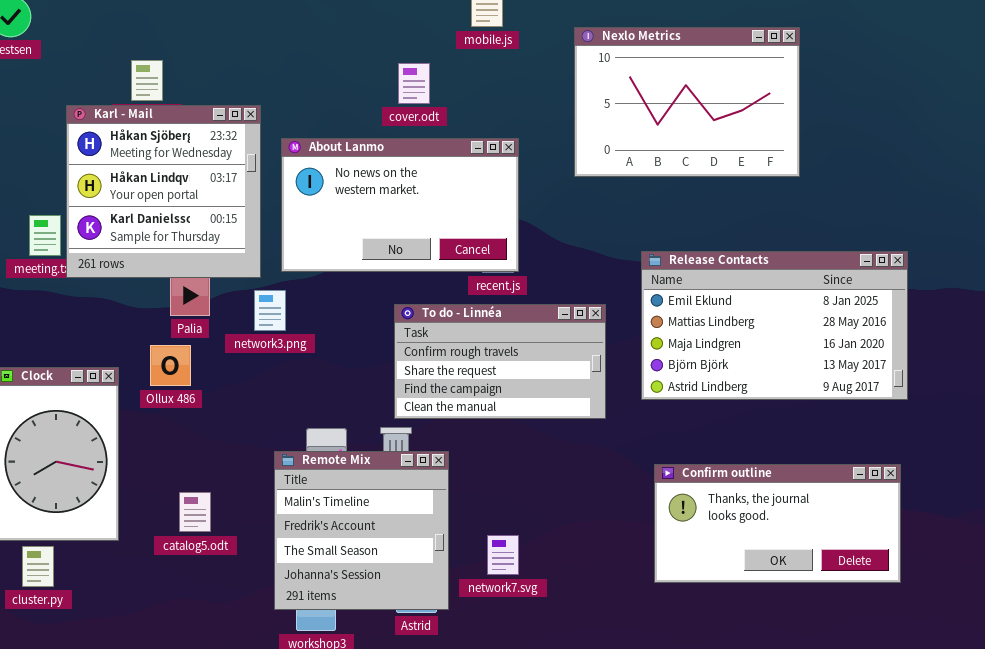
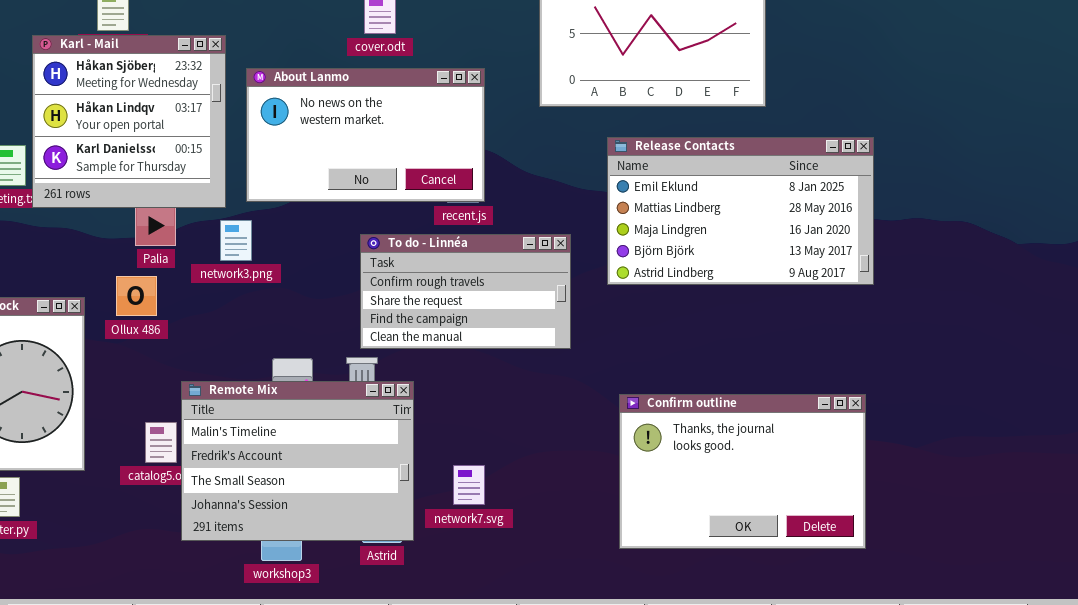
Release Contacts: [641,251,908,400] -> [607,137,874,285], moved
Remote Mix: [274,451,449,610] -> [181,381,414,541], resized
Confirm outline: [654,464,901,583] -> [619,394,866,549], resized

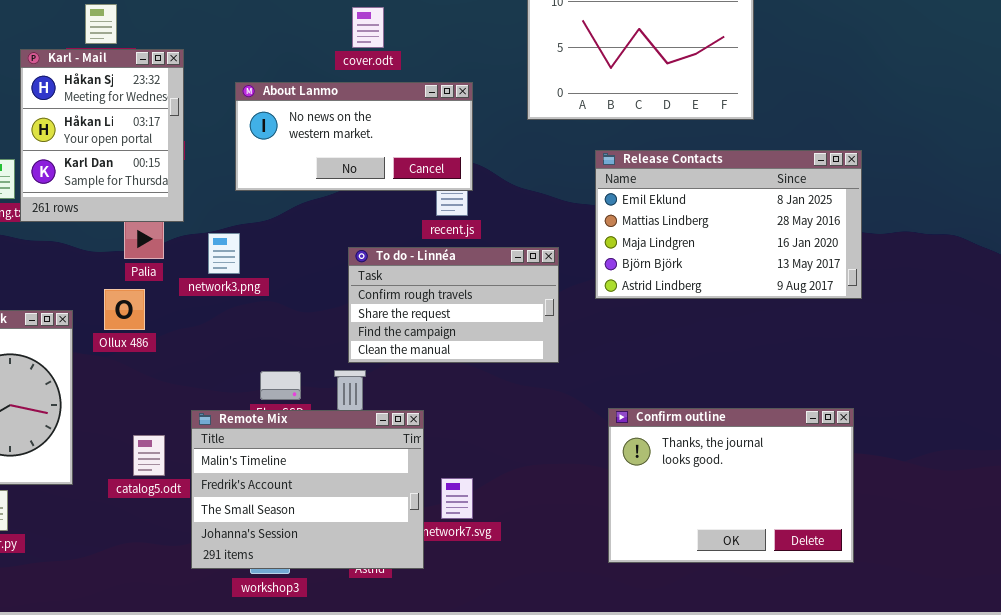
Karl - Mail: [32,35,226,208] -> [20,49,184,222], resized
About Lanmo: [246,68,485,202] -> [235,82,473,191], resized
Remote Mix: [181,381,414,541] -> [191,410,424,569], moved

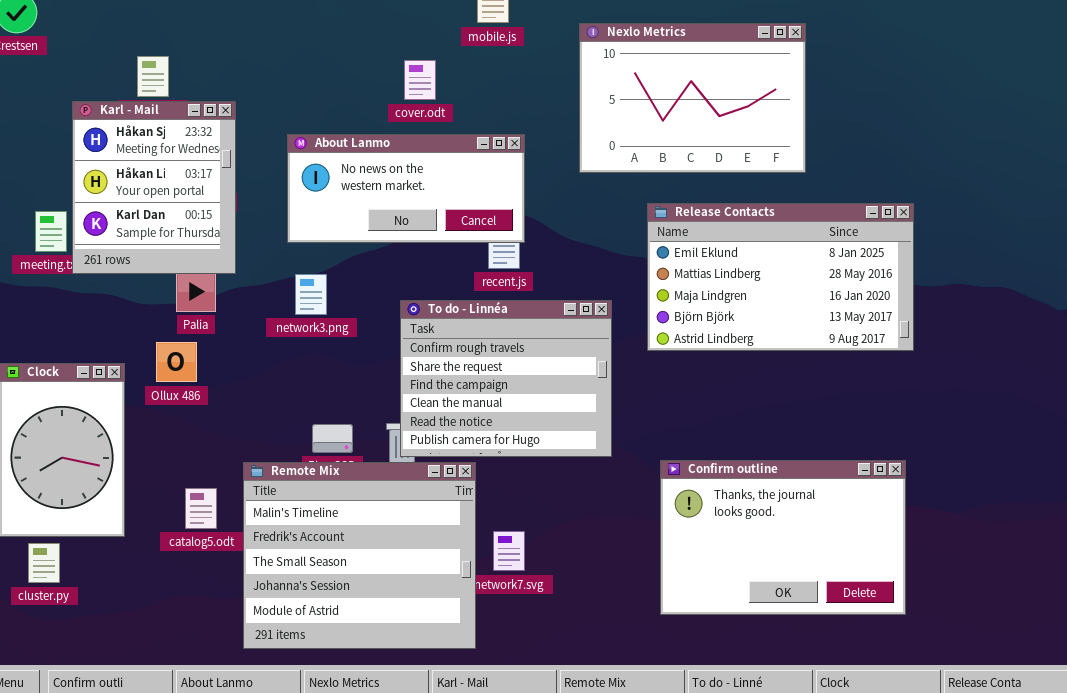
network3.png: [208,233,240,274] -> [295,274,327,315], moved
To do - Linnéa: [348,247,559,363] -> [400,300,612,457], resized
Remote Mix: [191,410,424,569] -> [243,462,476,649], resized

